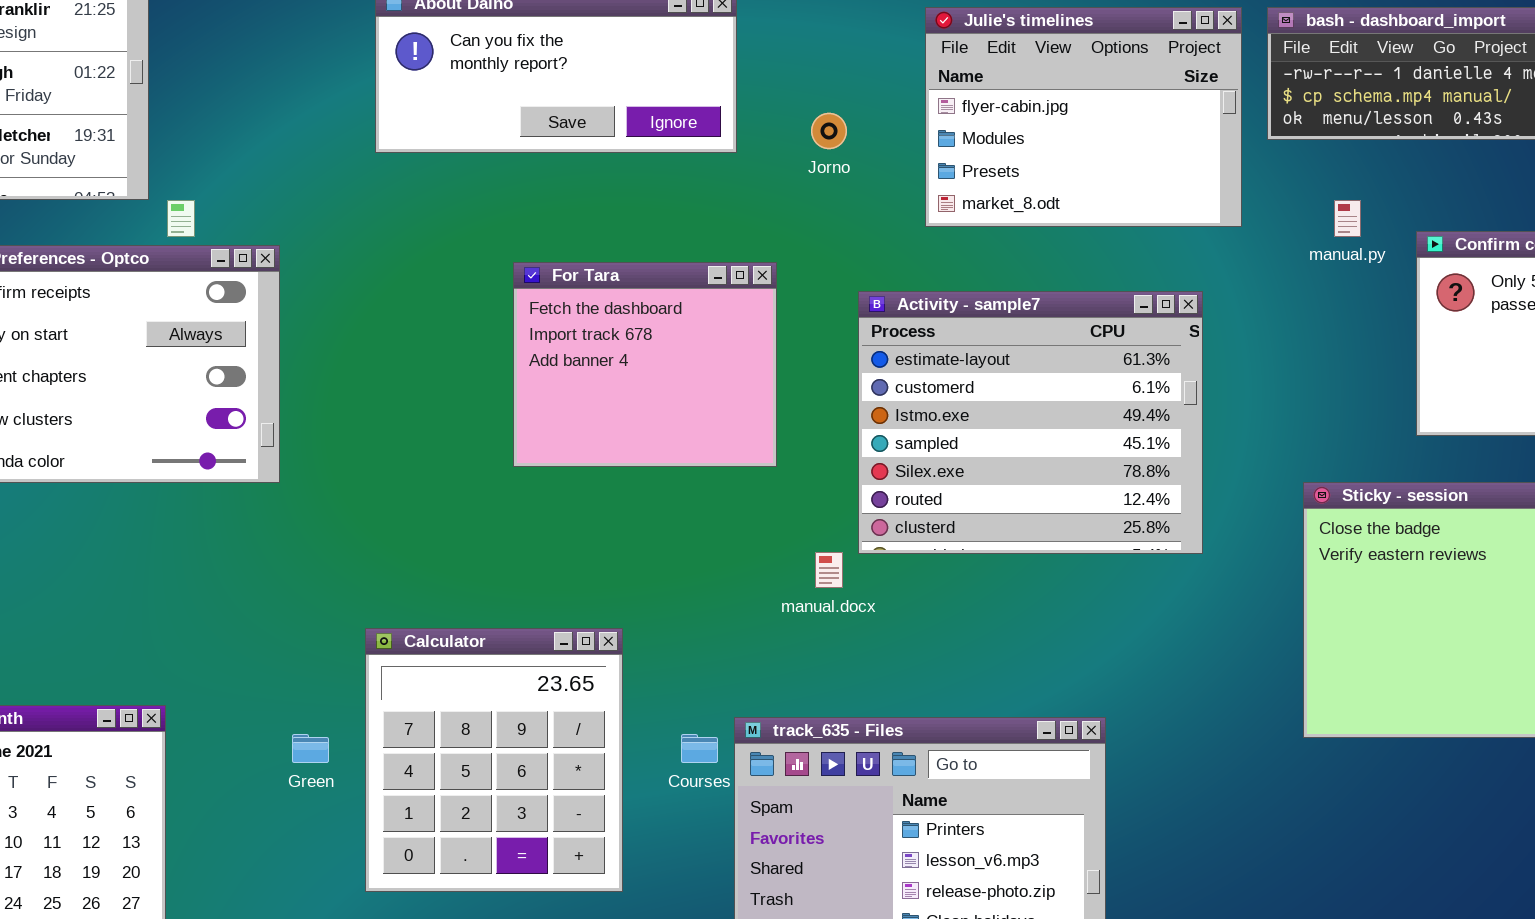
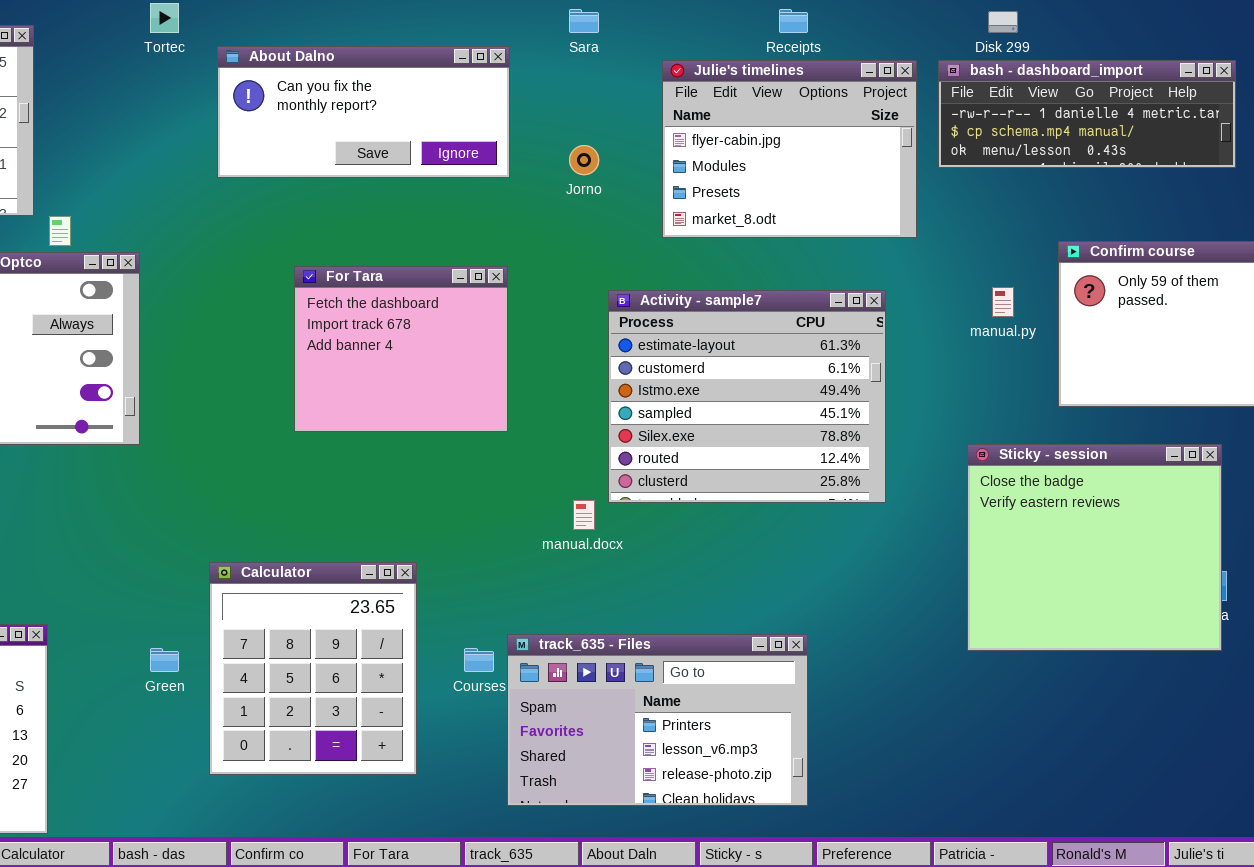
manual.py: [1334,200,1361,237] -> [992,287,1014,317], moved
For Tara: [513,262,777,467] -> [294,266,508,432], moved

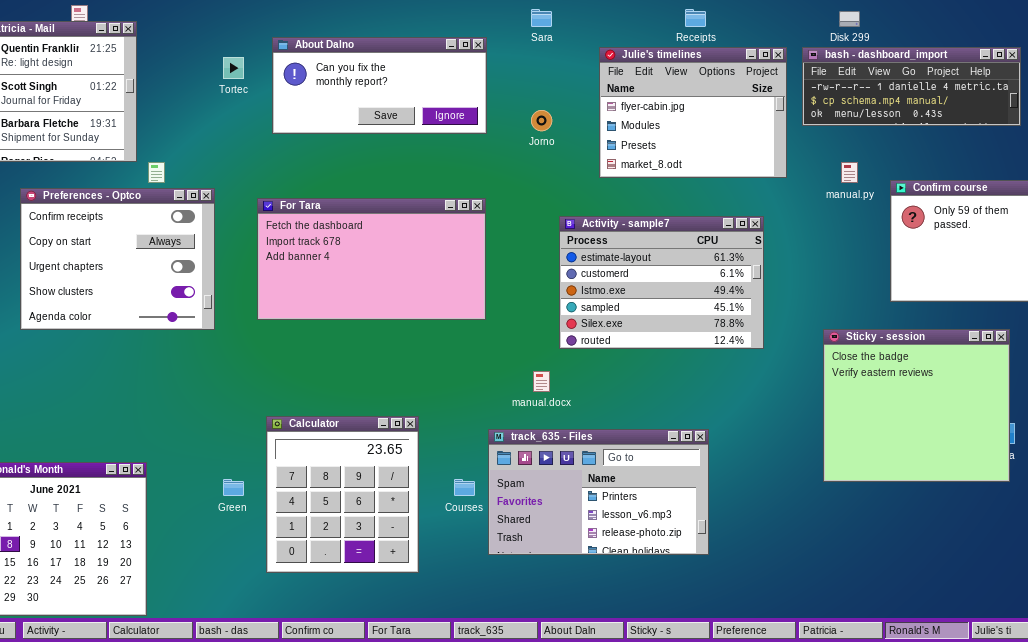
Tortec: [150,3,179,33] -> [223,57,244,79], moved
For Tara: [294,266,508,432] -> [257,198,486,320], resized
manual.py: [992,287,1014,317] -> [841,162,858,183], moved
Activity - sample7: [608,290,886,503] -> [559,216,764,349], resized
track_635 - Files: [507,634,808,806] -> [488,429,709,555], moved

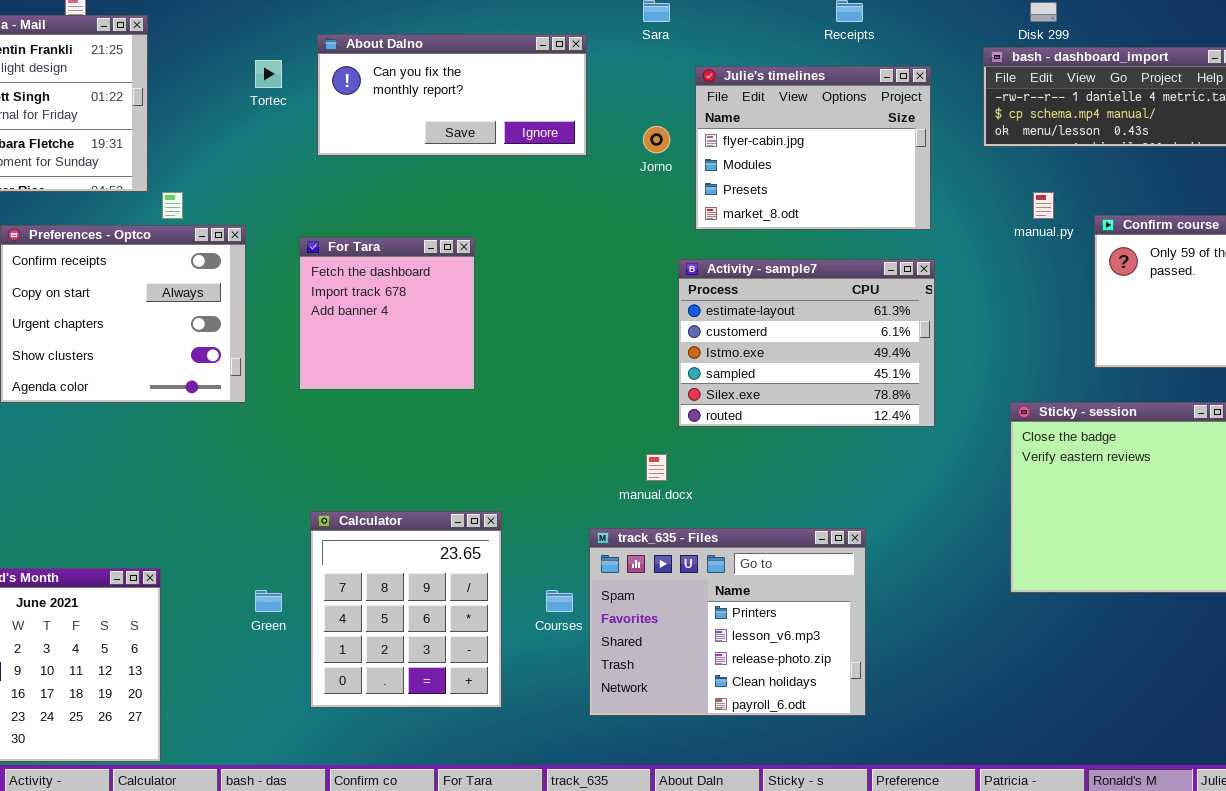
Julie's timelines: [599,47,787,178] -> [695,66,931,230], moved
For Tara: [257,198,486,320] -> [299,237,475,390], resized
track_635 - Files: [488,429,709,555] -> [589,528,866,716], resized

